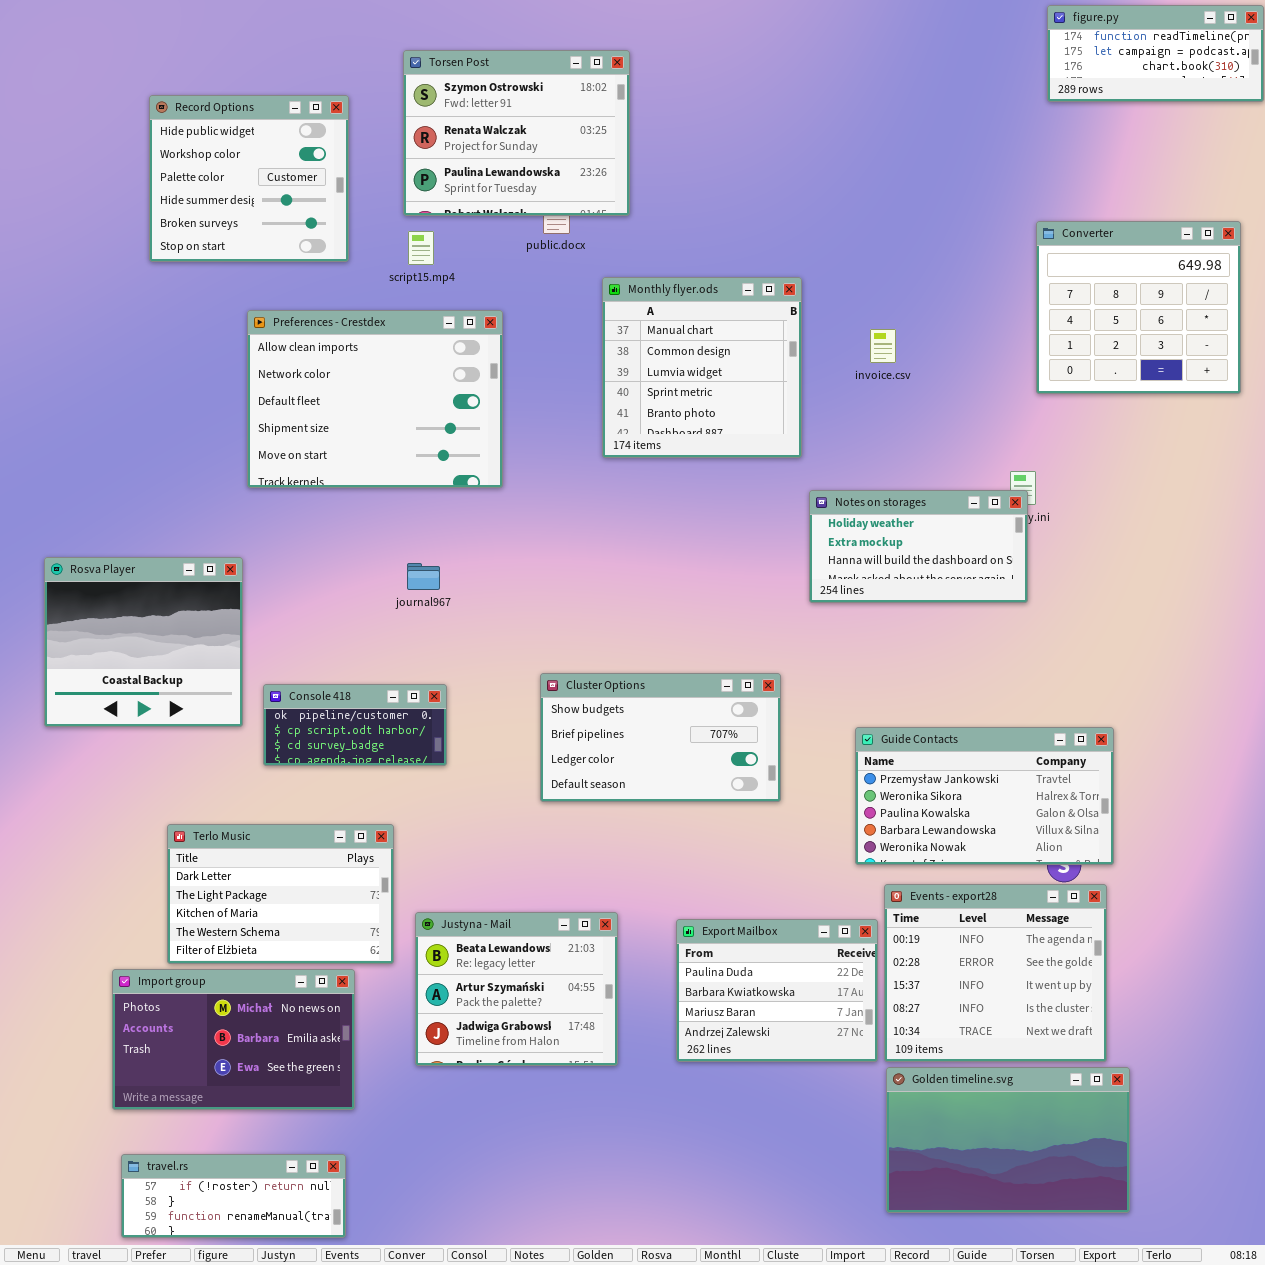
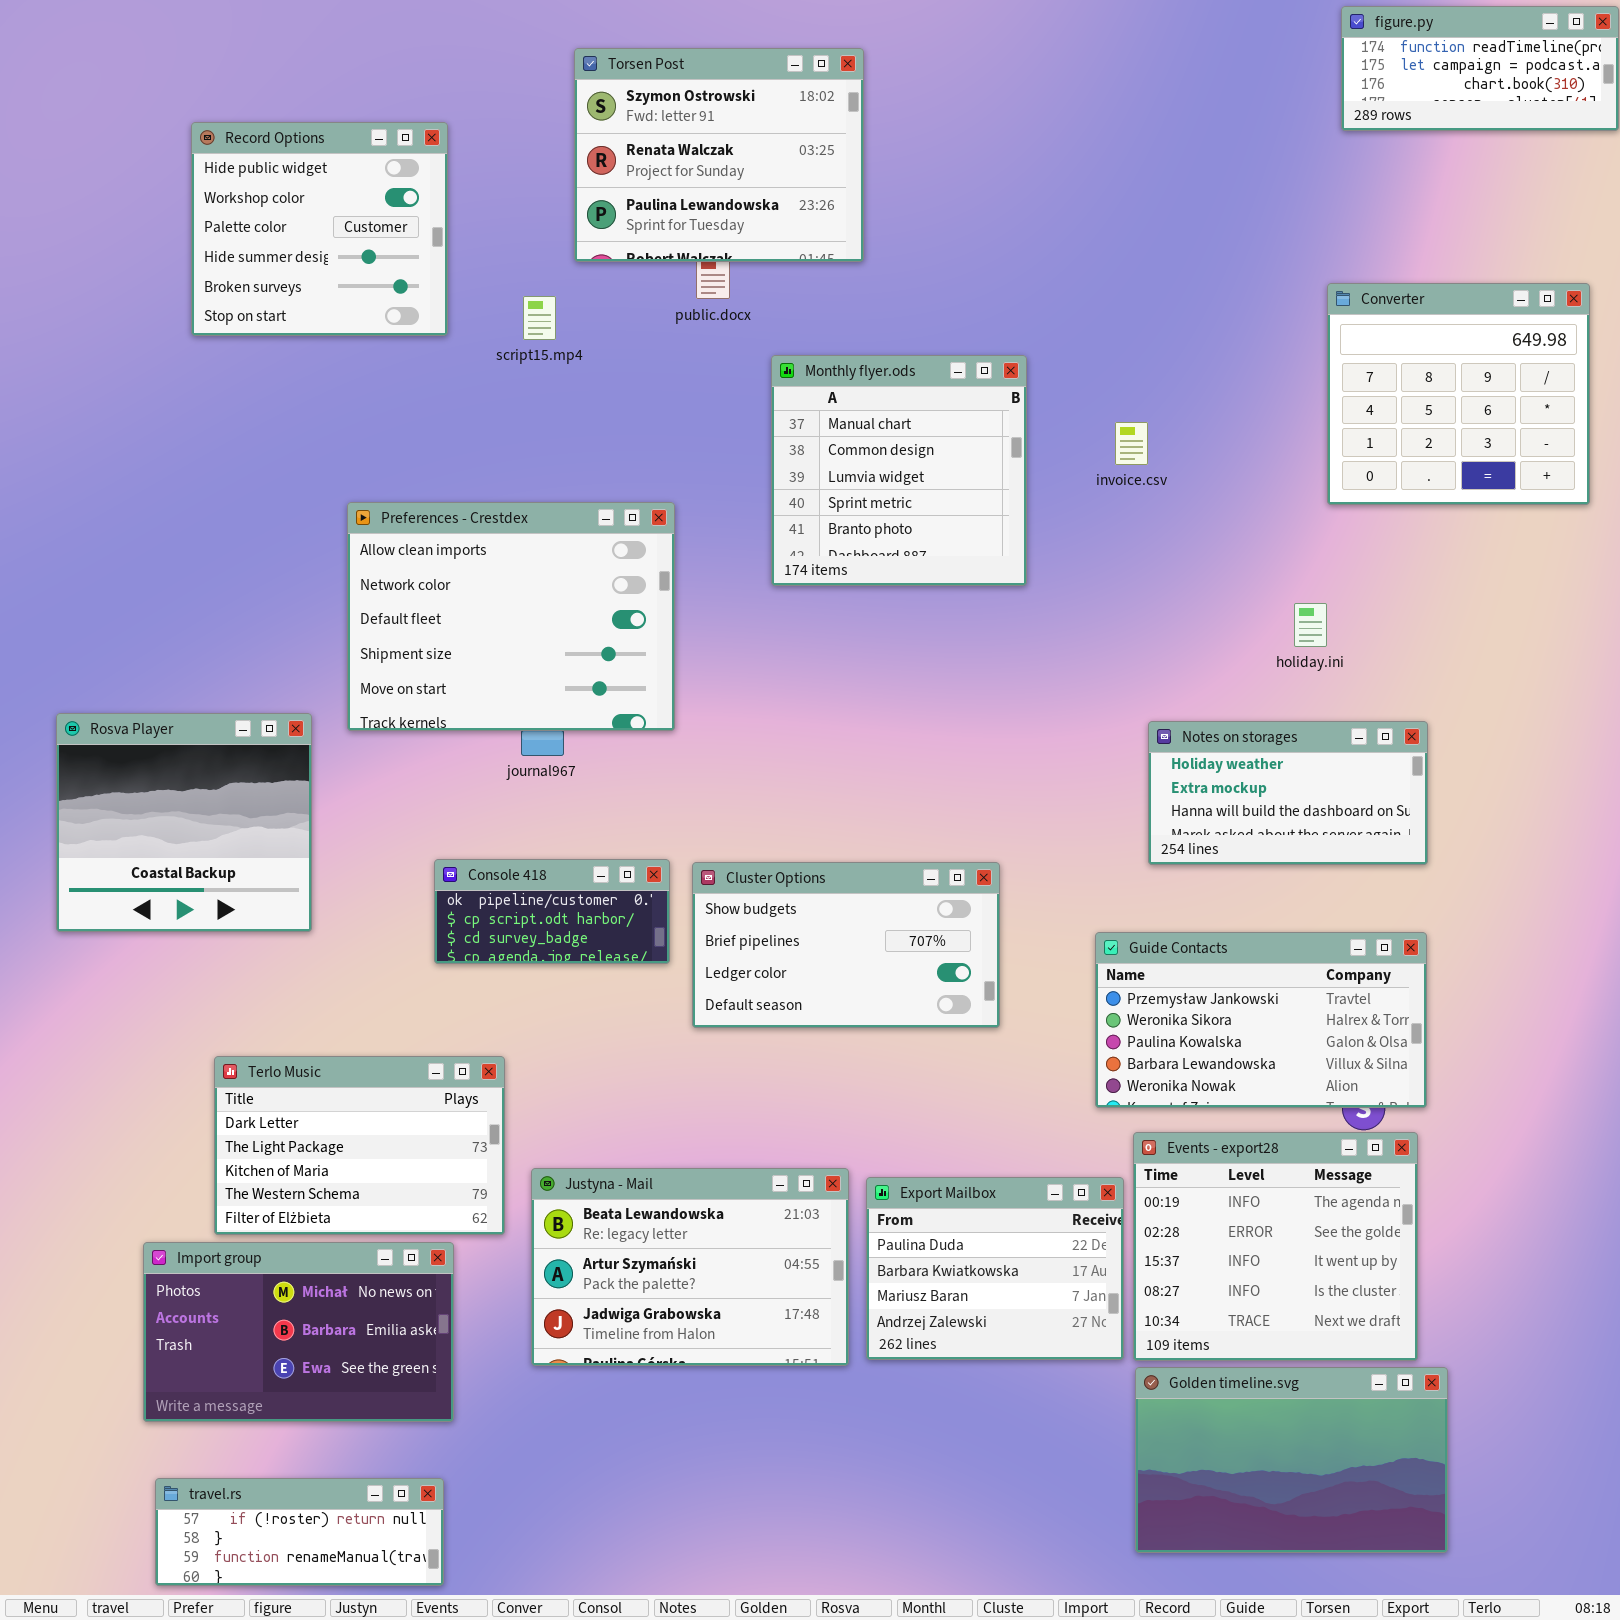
Torsen Post: [403,50,630,216] -> [574,48,864,262], moved
Preferences - Crestdex: [247,310,503,488] -> [347,502,675,731], moved
Notes on storages: [809,490,1028,603] -> [1148,721,1428,865], moved
Console 418: [263,684,447,766] -> [434,859,670,964], moved
Justyna - Mail: [415,912,618,1066] -> [531,1168,849,1366], resized

